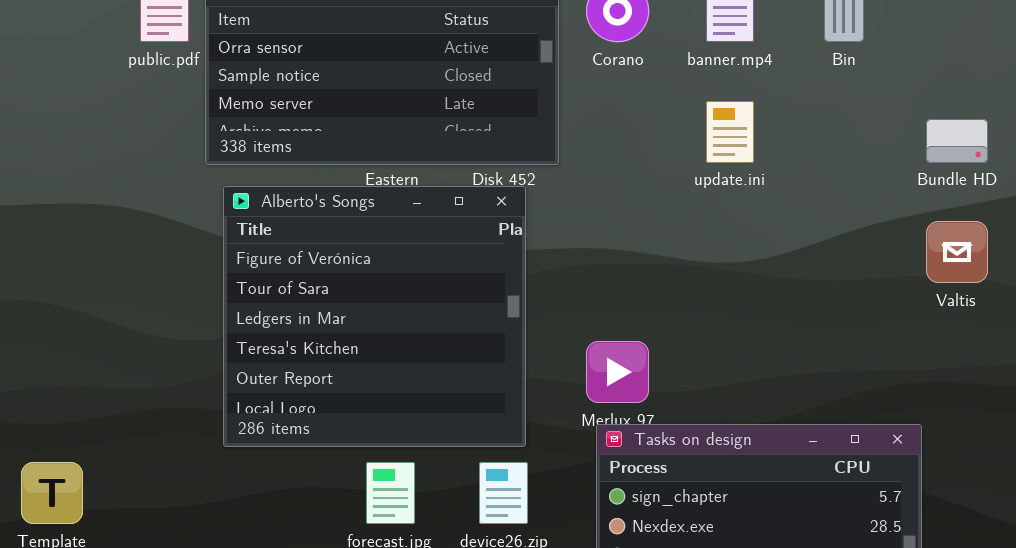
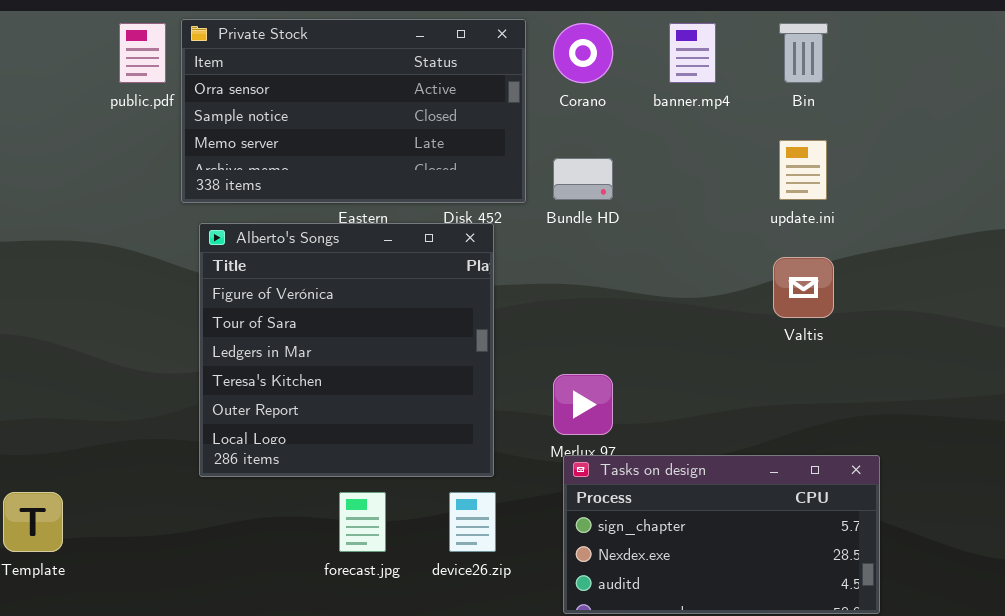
update.ini: [706,101,754,163] -> [779,140,827,200], moved
Bundle HD: [926,119,988,163] -> [553,158,613,200], moved
Valtis: [926,221,988,283] -> [773,257,834,318], moved

